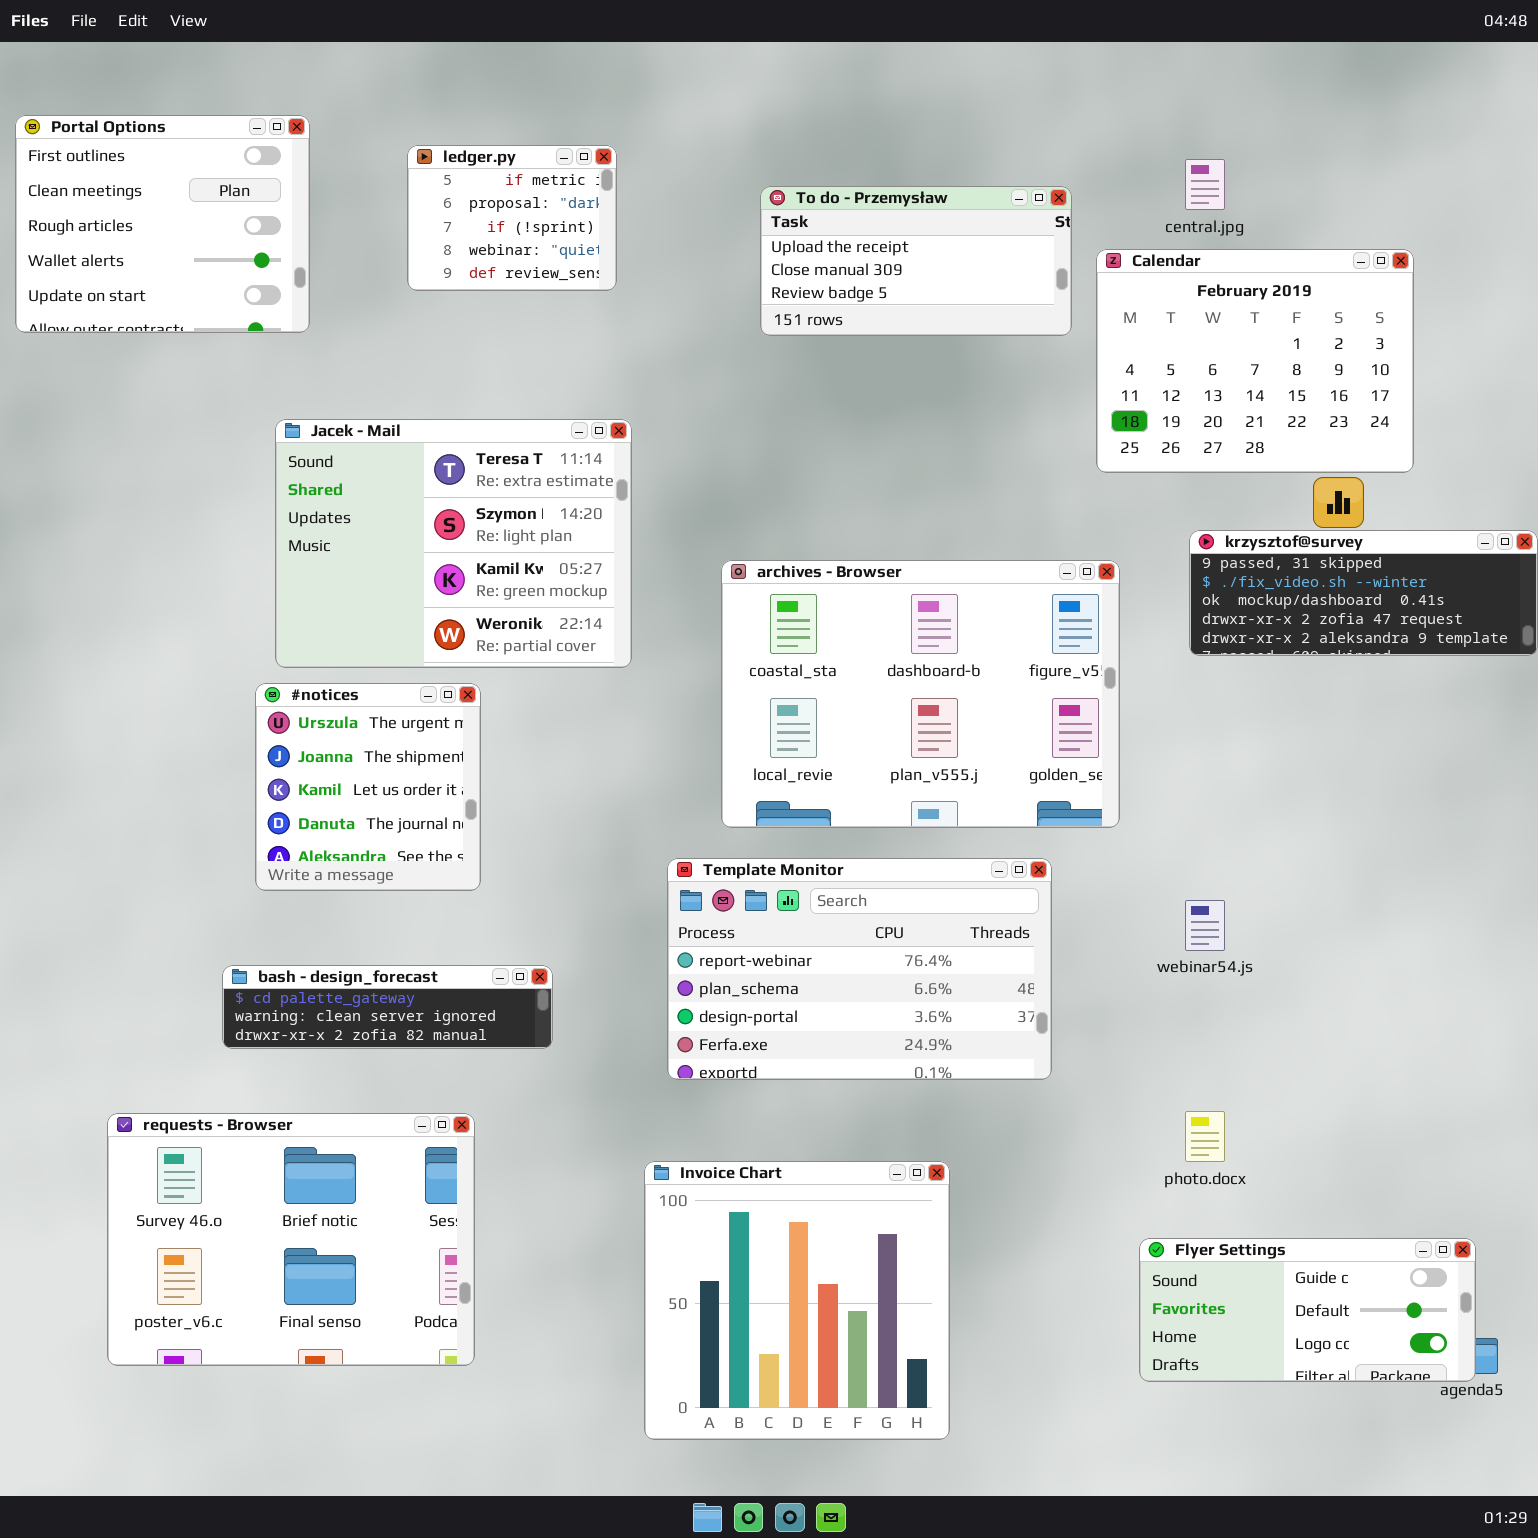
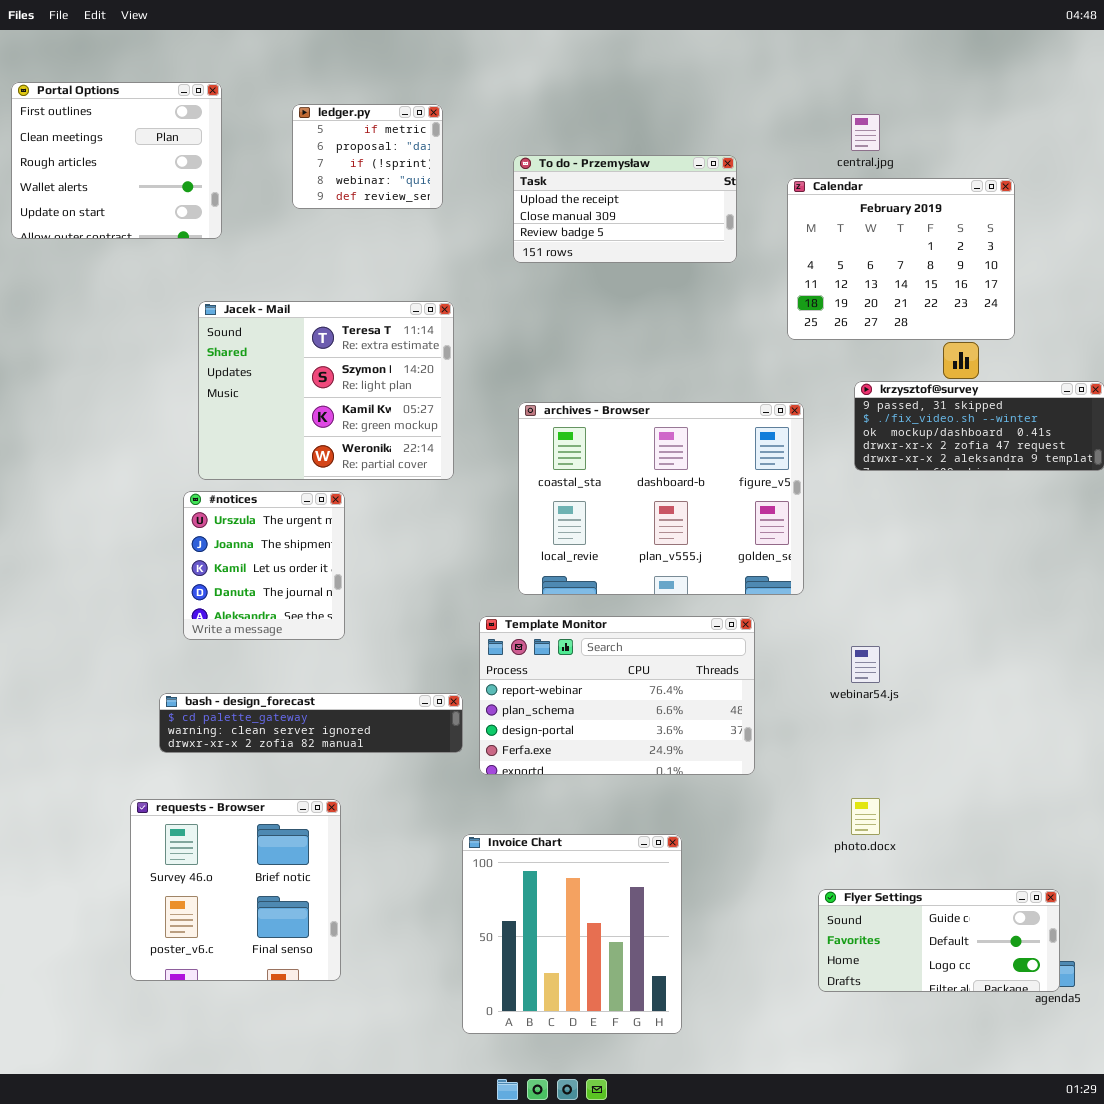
To do - Przemysław: [760,186,1072,336] -> [513,155,737,263], moved
bash - design_forecast: [222,965,553,1049] -> [159,693,463,753], resized
requests - Browser: [107,1113,475,1366] -> [130,799,341,981], resized

